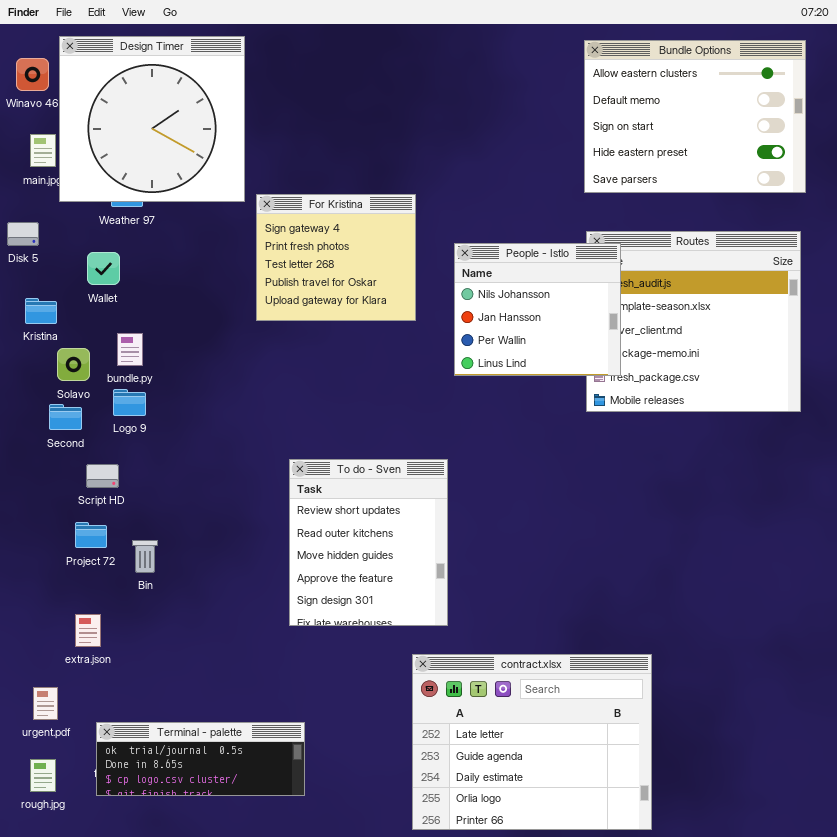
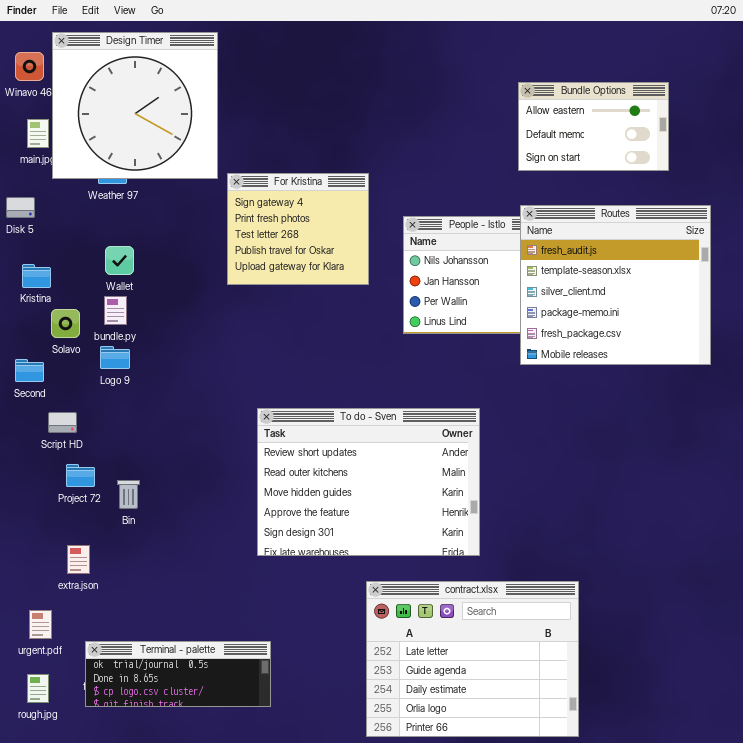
Bundle Options: [584,40,806,193] -> [518,82,669,171], resized
Routes: [586,231,801,412] -> [520,205,711,365], raised
Wallet: [87,252,120,285] -> [105,246,134,275], moved
Second: [49,404,82,430] -> [15,359,44,382], moved
To do - Sven: [289,459,448,626] -> [257,408,480,556], resized
Script HD: [86,464,119,488] -> [48,412,77,433], moved

